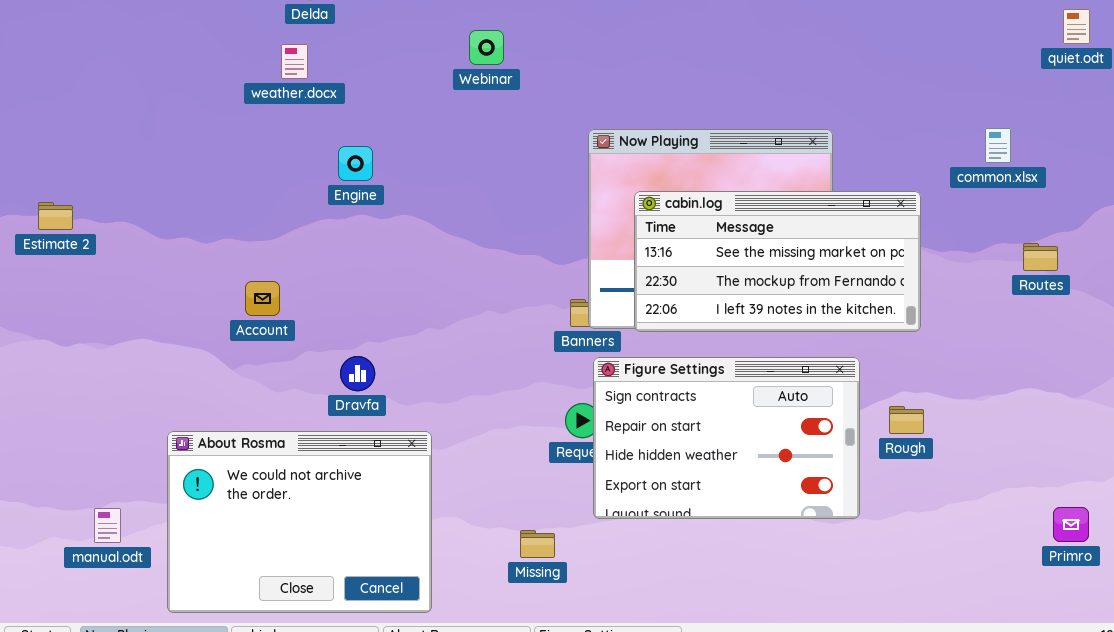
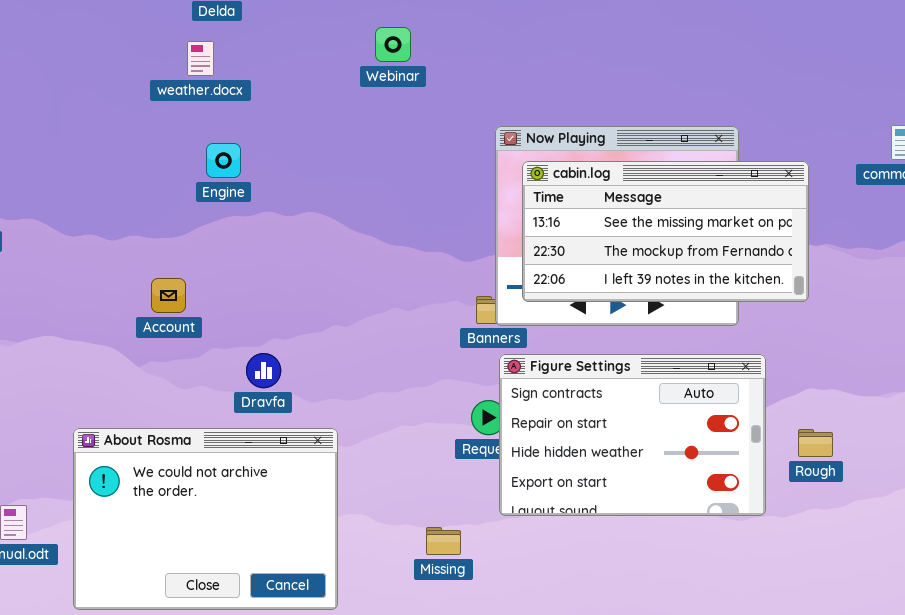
Engine: [338,146,373,181] -> [206,143,241,178], moved
cabin.log: [634,191,921,332] -> [522,161,809,302], moved
Rough: [889,406,924,434] -> [798,429,833,457], moved

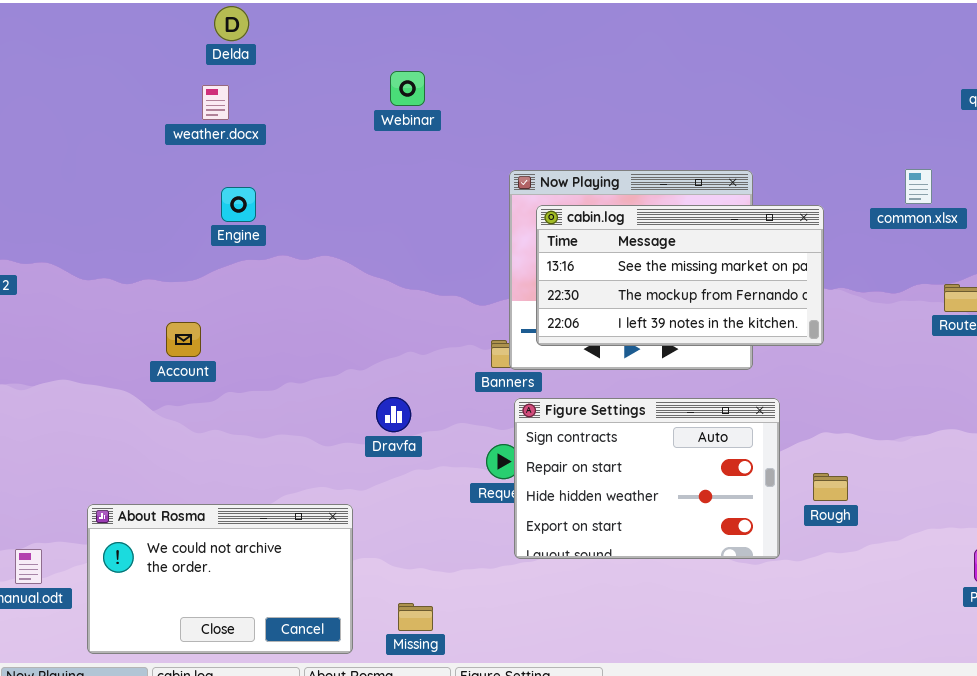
Dravfa: [246,353,281,388] -> [376,397,411,432], moved
About Rosma: [73,428,338,610] -> [87,504,353,654], resized
Missing: [426,527,461,555] -> [398,603,433,631], moved

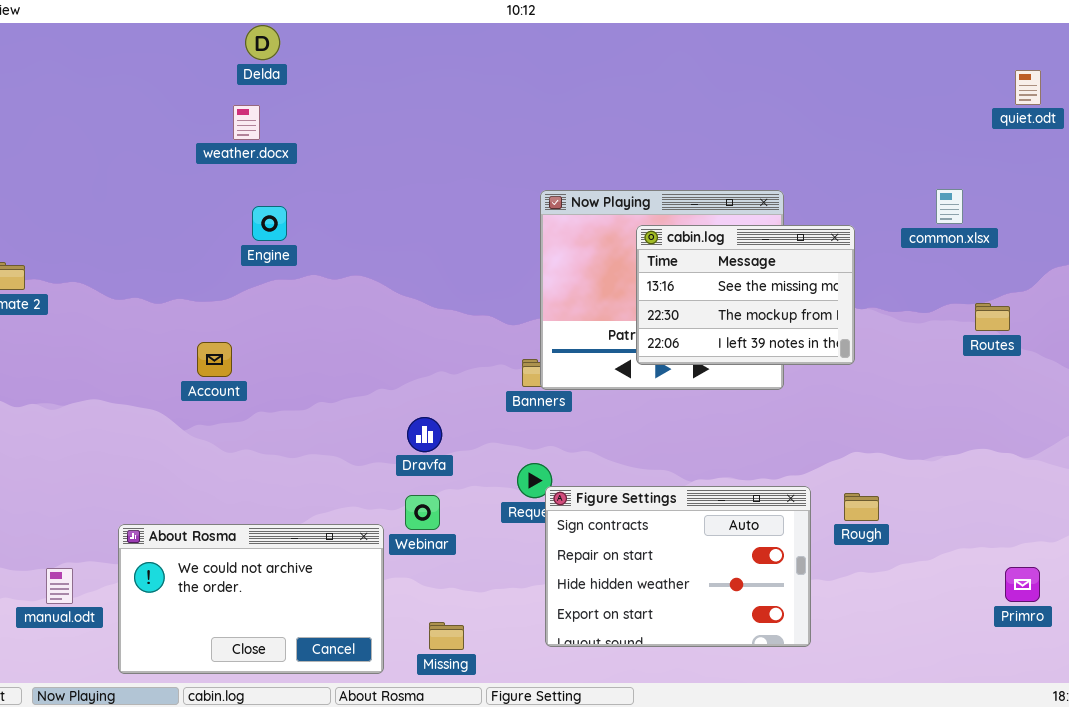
Webinar: [390,71,425,106] -> [405,495,440,530], moved
cabin.log: [536,205,824,346] -> [636,225,855,365], resized
Figure Settings: [514,398,780,559] -> [545,486,811,647], moved

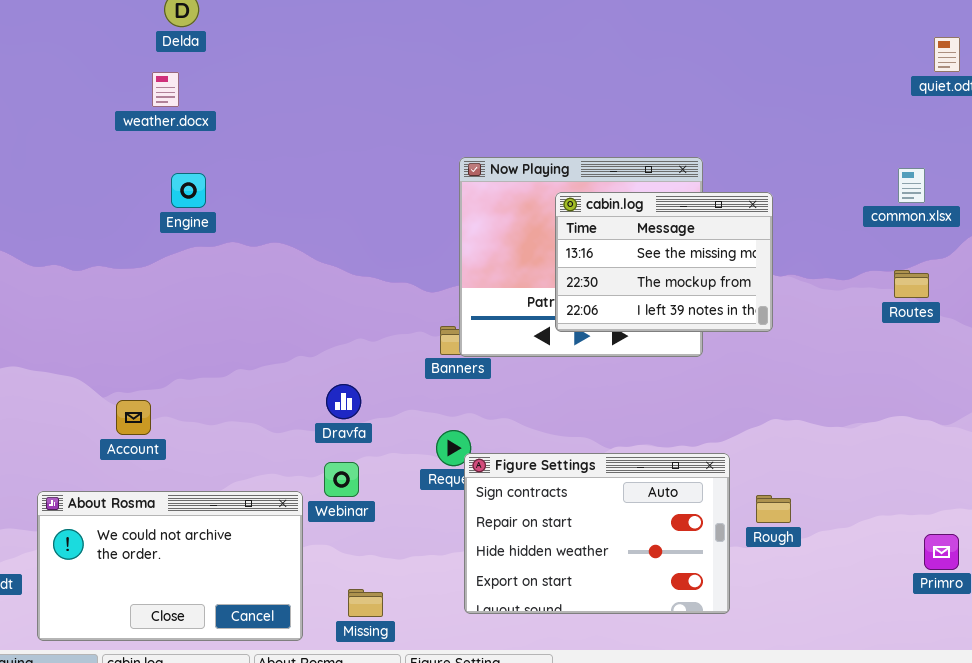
common.xlsx: [936,189,963,224] -> [898,168,925,203], moved
Account: [197,342,232,377] -> [116,400,151,435], moved
Rough: [844,493,879,521] -> [756,495,791,523], moved

